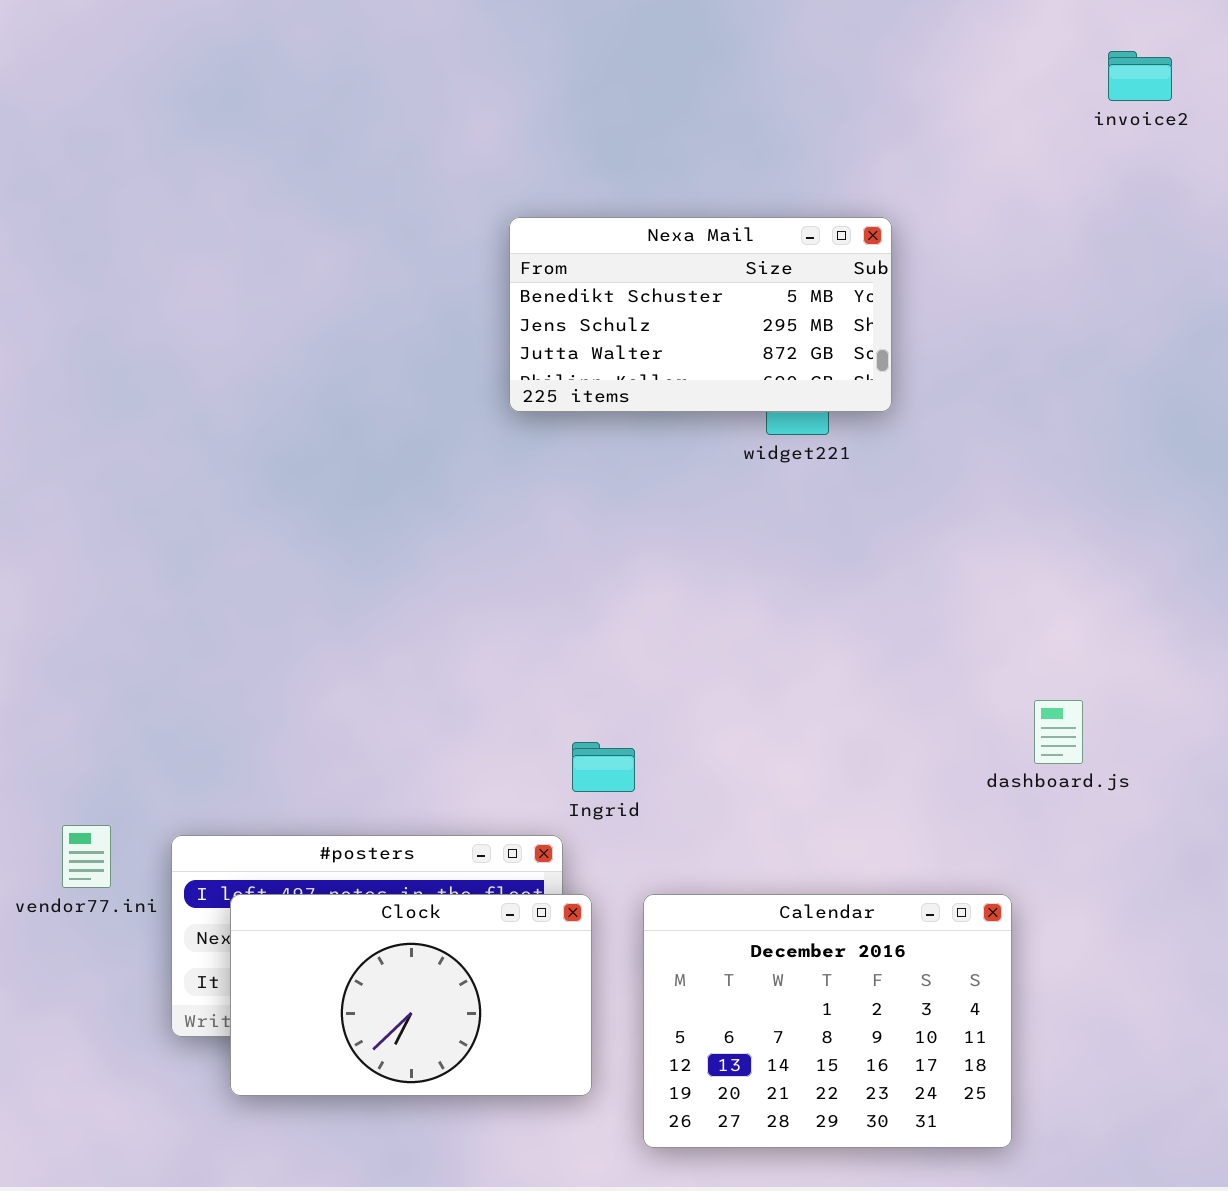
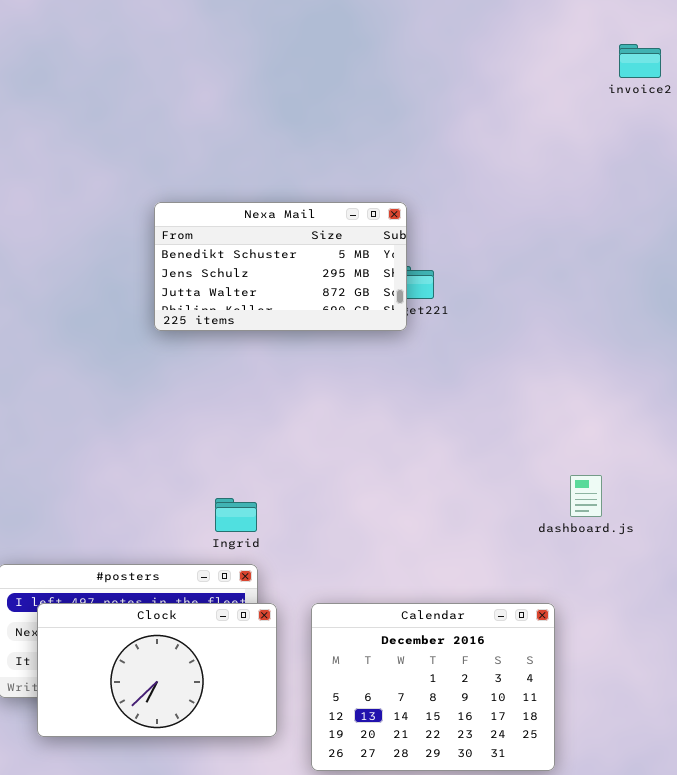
Nexa Mail: [509,217,892,412] -> [154,202,407,331], moved
Ingrid: [572,742,635,792] -> [215,498,257,532], moved

